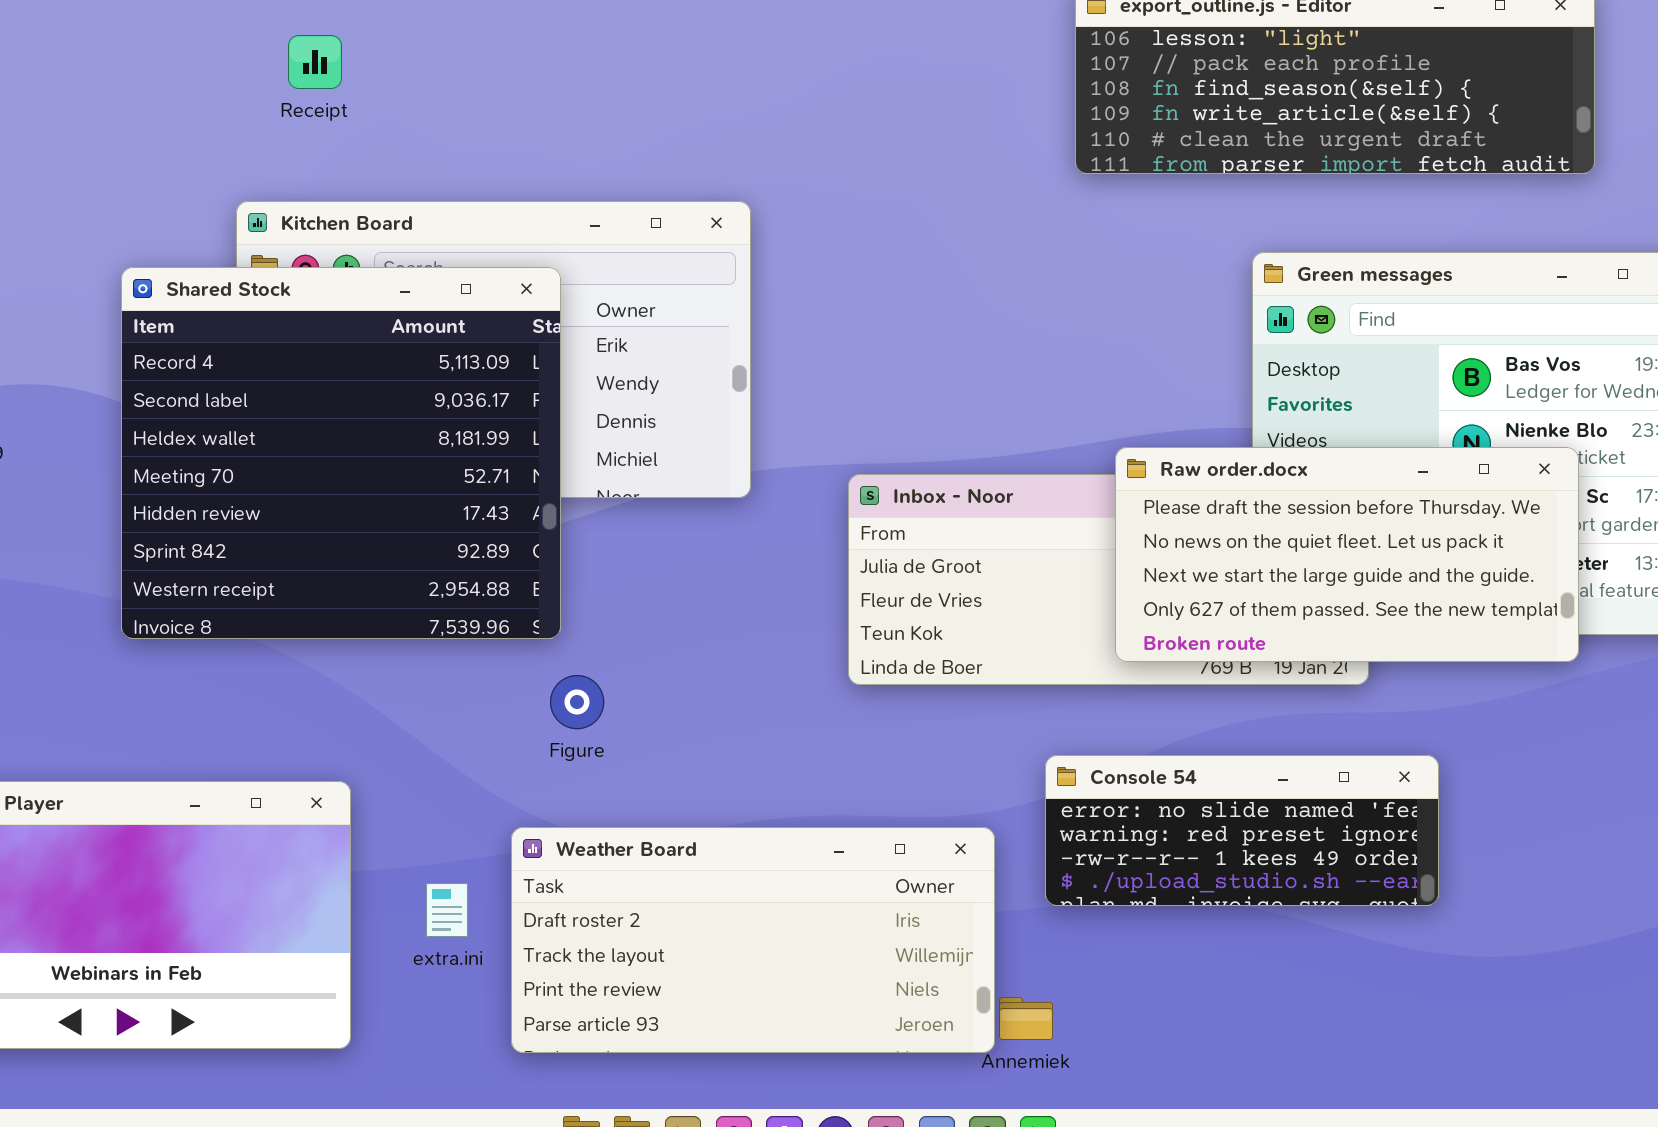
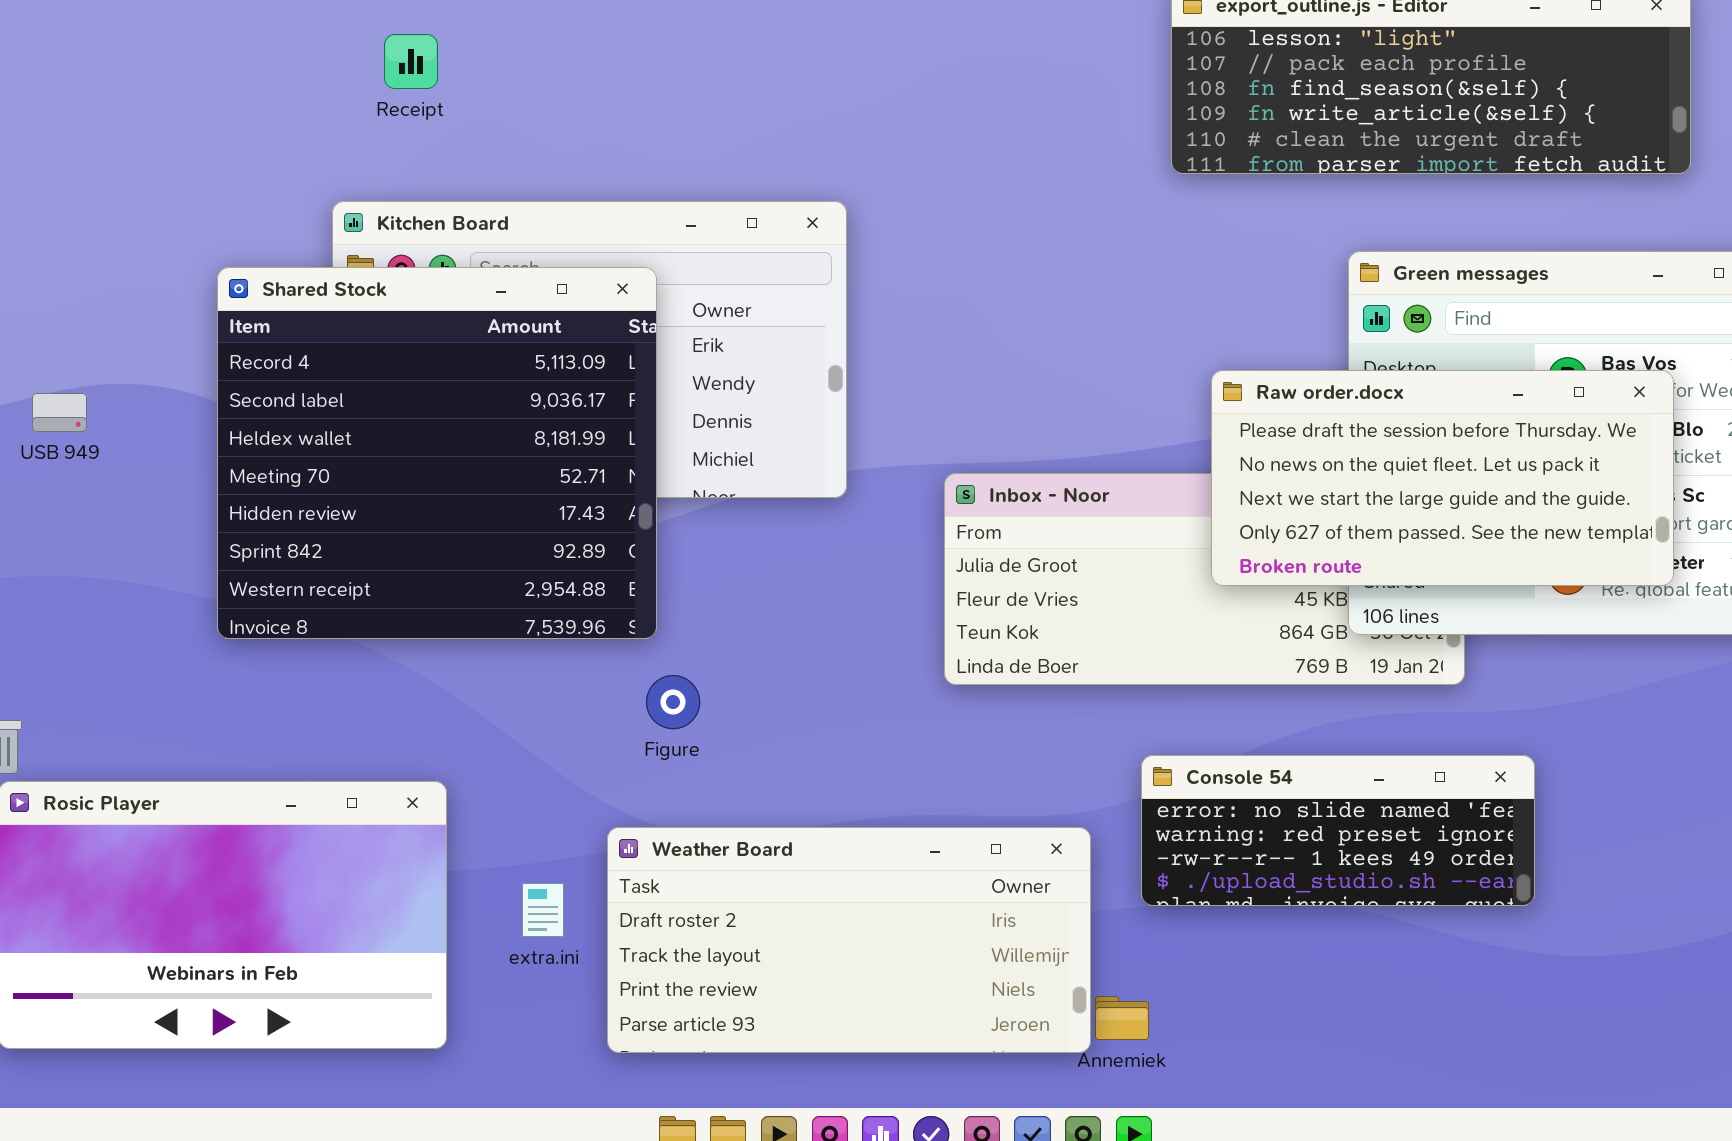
Raw order.docx: [1115,447,1579,662] -> [1211,370,1674,586], moved

